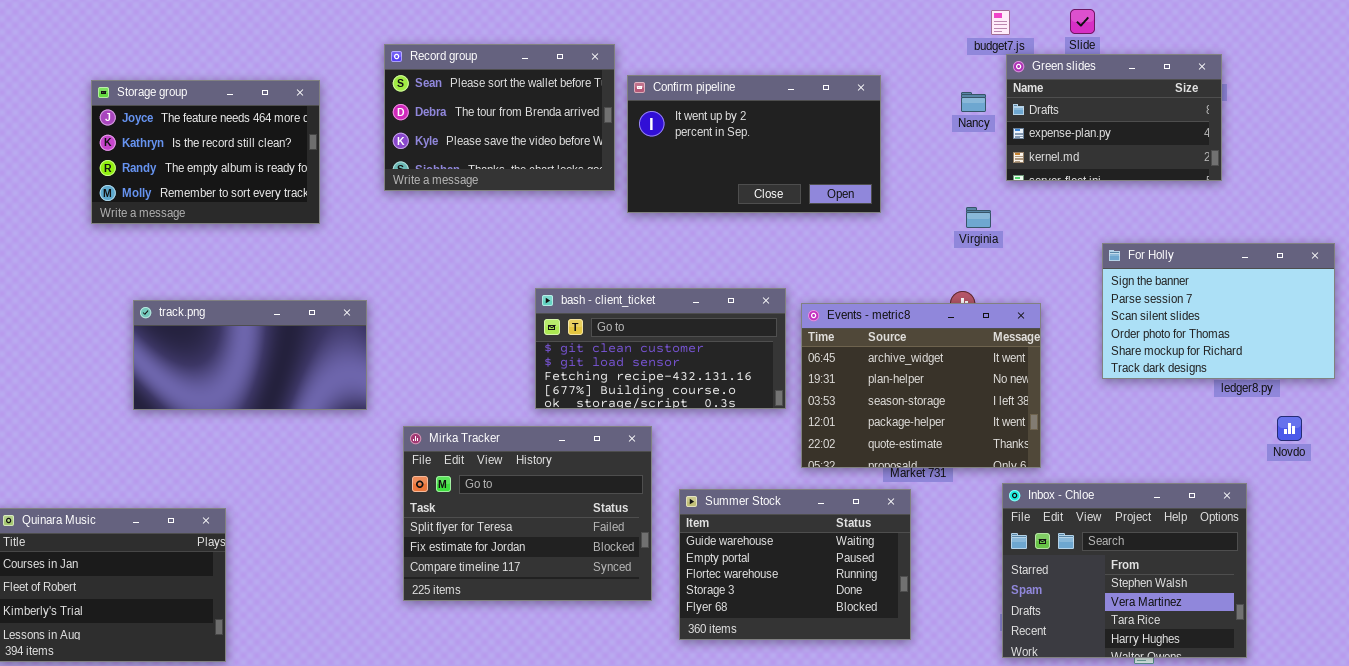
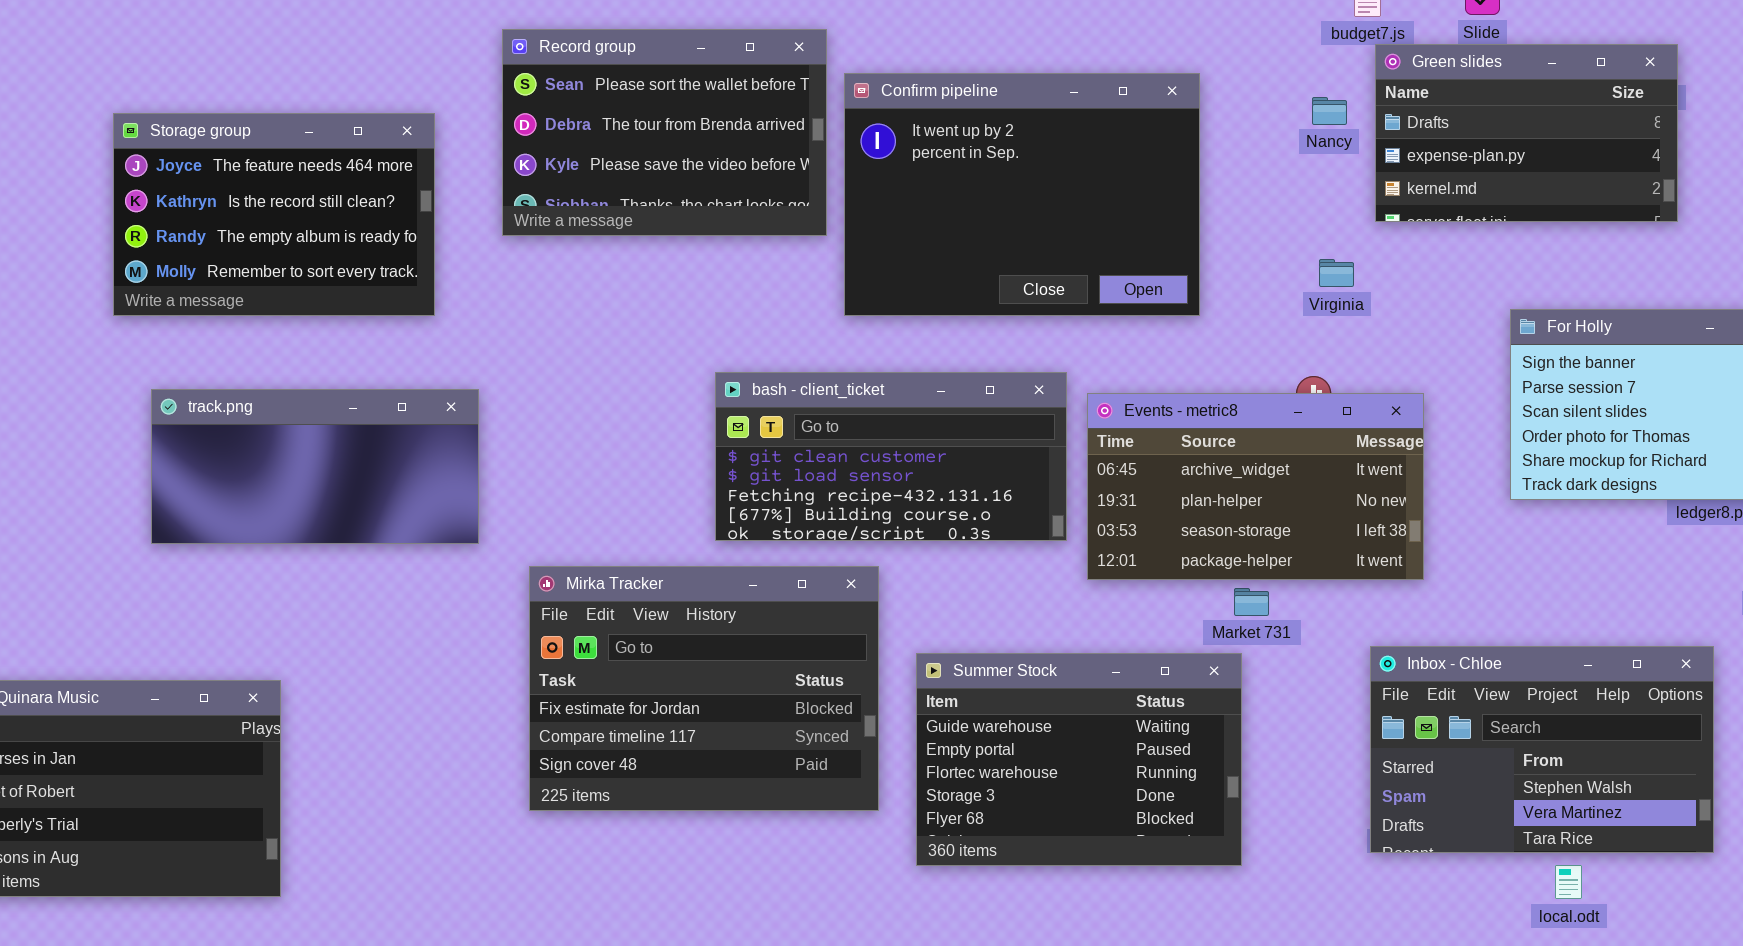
Confirm pipeline: [627,75,881,213] -> [844,73,1200,316], resized
Storage group: [91,80,320,224] -> [113,113,435,316], moved
Events - metric8: [801,303,1041,468] -> [1087,393,1424,580], resized
Mirka Tracker: [403,426,652,601] -> [529,566,879,811], scrolled down 1 row
Inbox - Chloe: [1002,483,1247,658] -> [1370,646,1714,853], resized

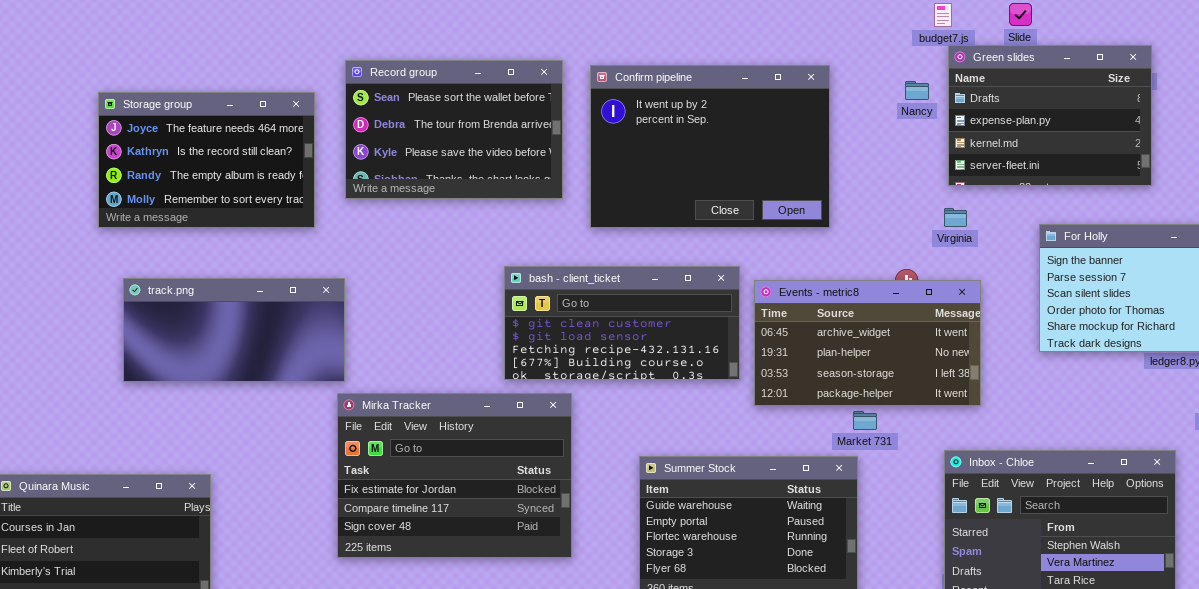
Record group: [502,29,827,236] -> [345,60,563,199], moved
Green slides: [1375,44,1678,222] -> [948,45,1152,186], resized
Virginia: [1319,259,1354,287] -> [944,208,967,227], moved
Mirka Tracker: [529,566,879,811] -> [337,393,572,558], moved

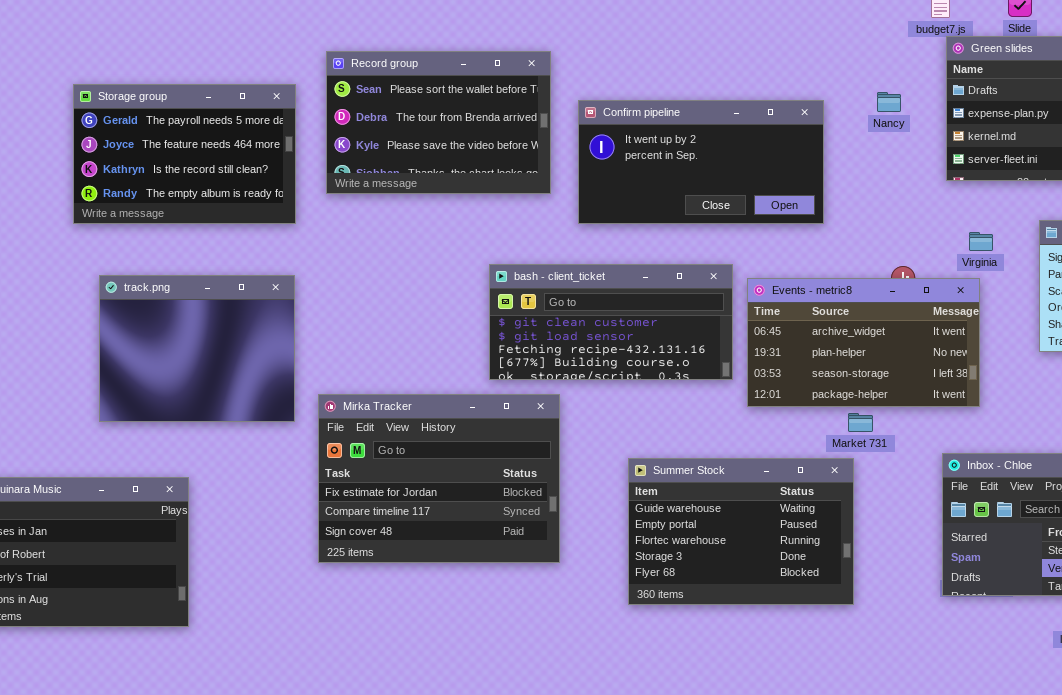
Confirm pipeline: [590,65,830,228] -> [578,100,824,224], resized
Nancy: [905,81,929,100] -> [877,92,901,112], moved
Storage group: [98,92,315,228] -> [73,84,296,224], scrolled up 1 row
Virginia: [944,208,967,227] -> [969,232,993,251], moved
track.png: [123,278,345,382] -> [99,275,295,422], resized

